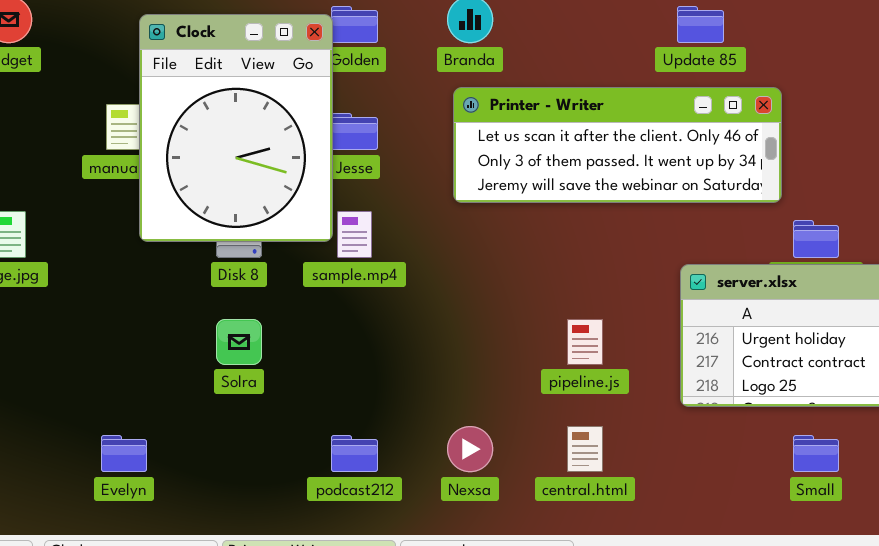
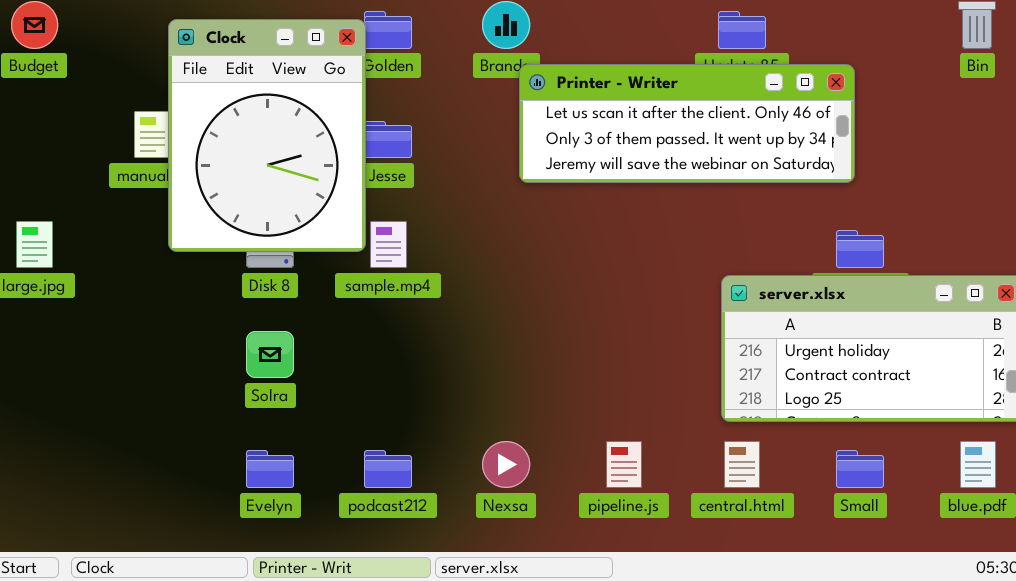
Printer - Writer: [453,87,782,203] -> [519,64,855,183], moved
pipeline.js: [567,319,603,365] -> [606,441,642,488], moved
central.html: [567,426,603,472] -> [724,441,760,488], moved
Evelyn: [101,435,147,472] -> [246,450,294,488], moved

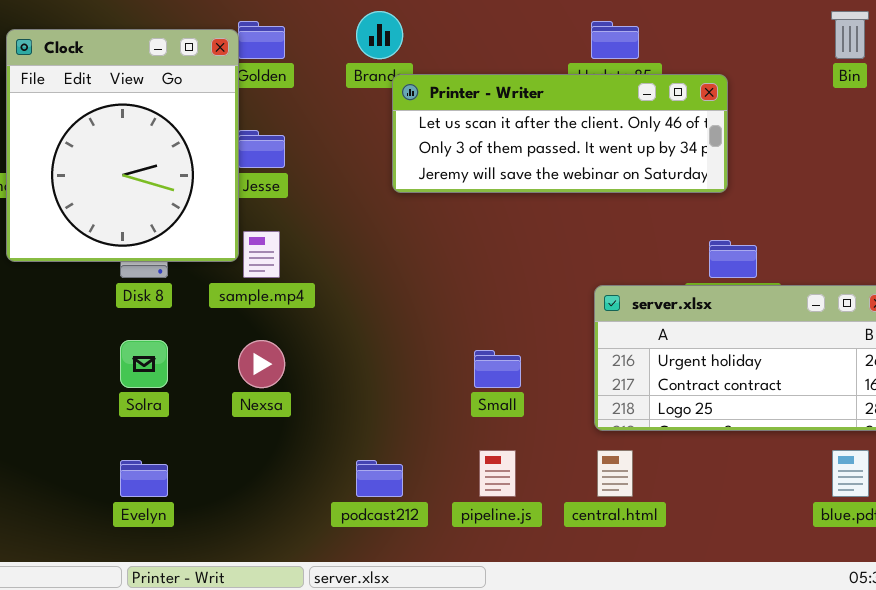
Clock: [168,19,366,252] -> [6,29,239,262], resized
Nexsa: [482,441,530,488] -> [238,340,285,388], moved
podcast212: [364,450,412,488] -> [356,460,403,497], moved
Small: [836,450,884,488] -> [474,350,521,388], moved

